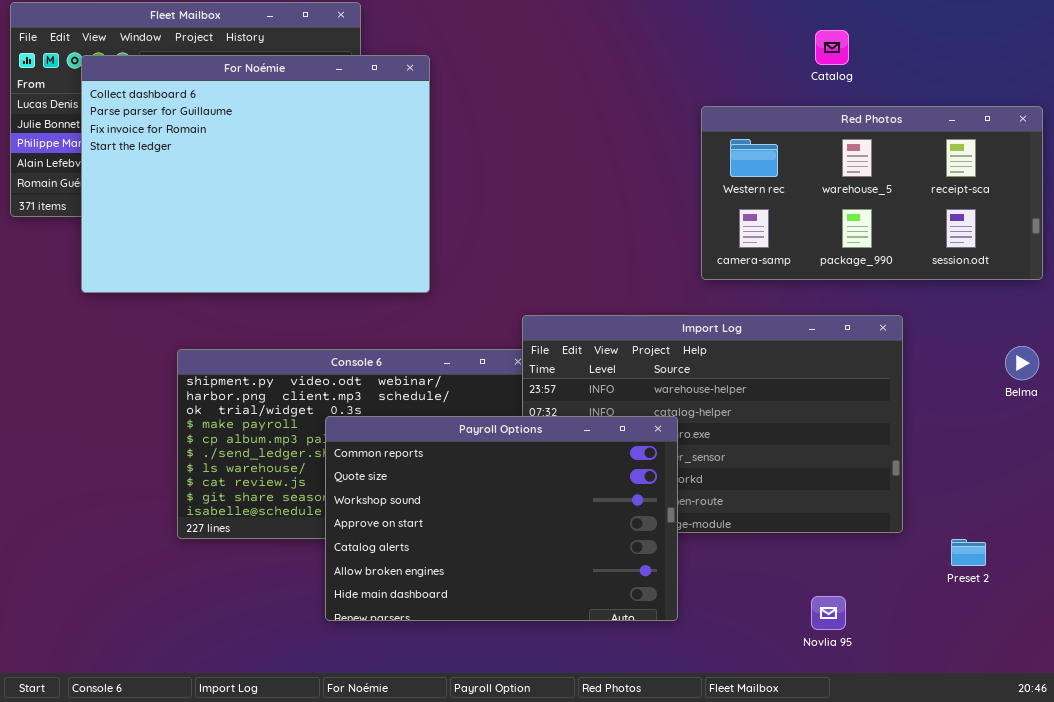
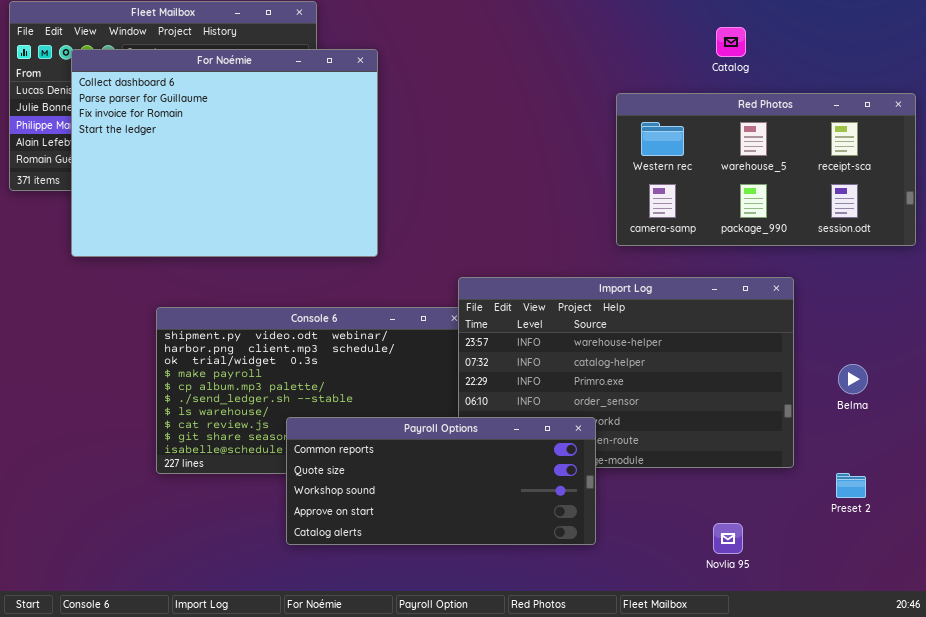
Belma: [1005,346,1039,380] -> [838,364,868,394], moved
Payroll Options: [325,416,678,621] -> [286,417,596,545], resized

